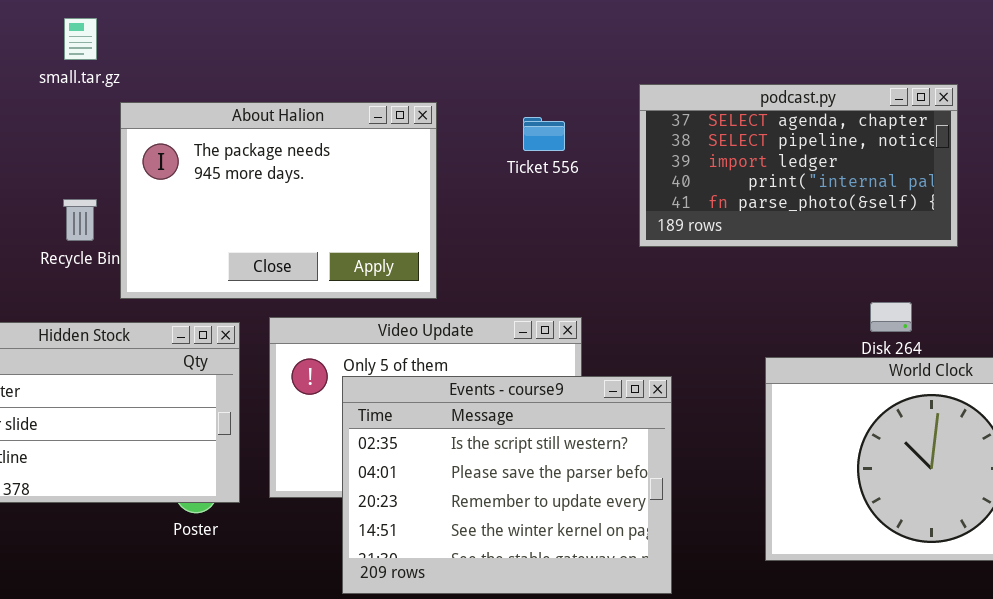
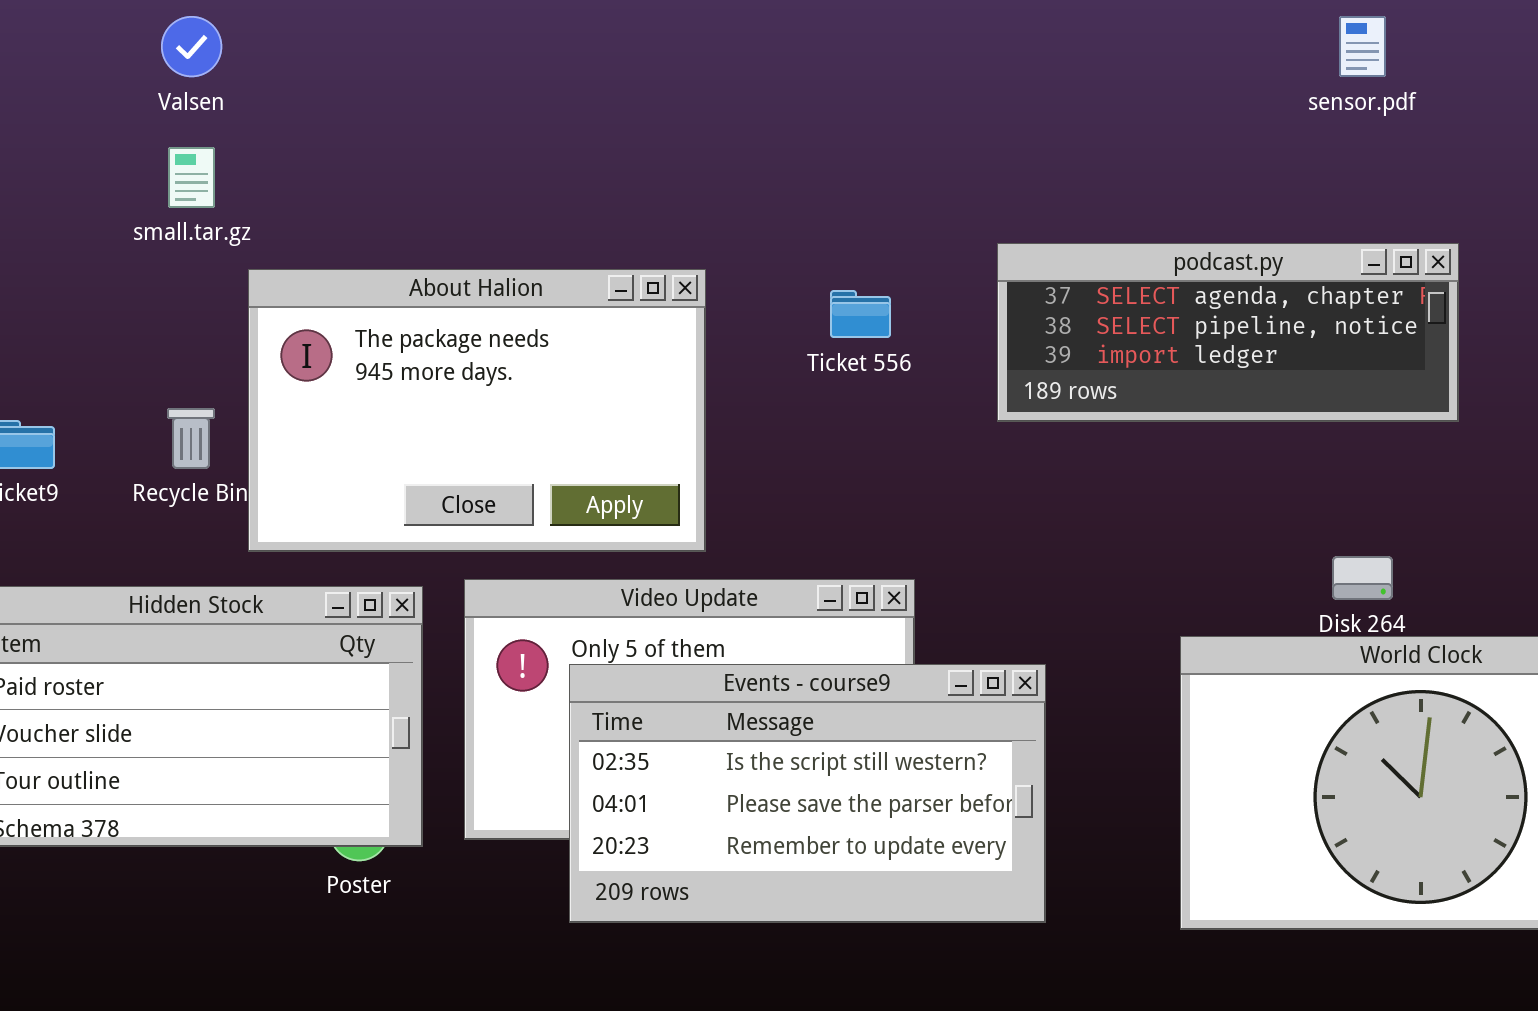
podcast.py: [639,84,958,247] -> [997,243,1459,422], resized
Events - course9: [342,376,672,594] -> [569,664,1046,923], resized

